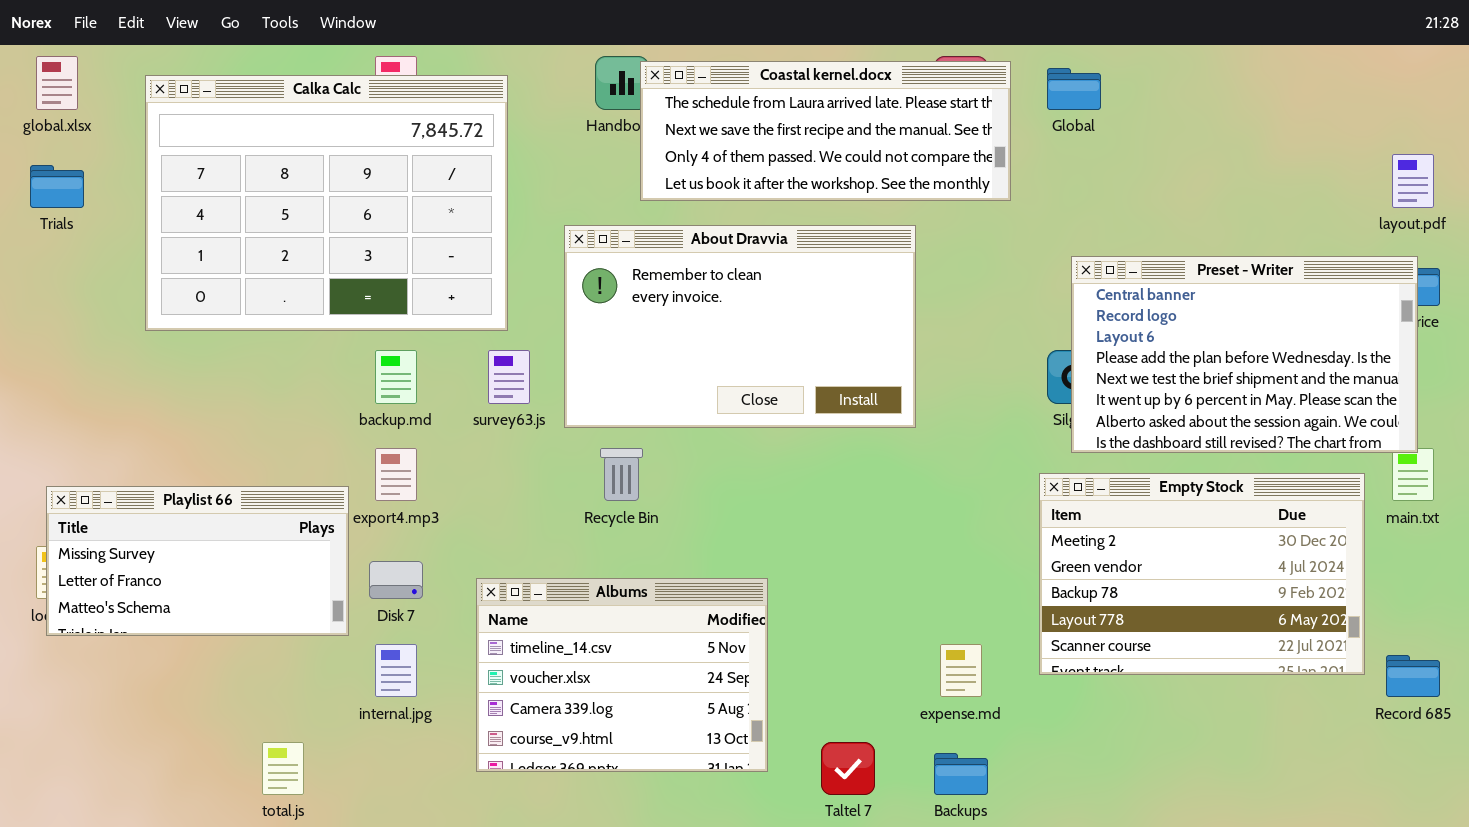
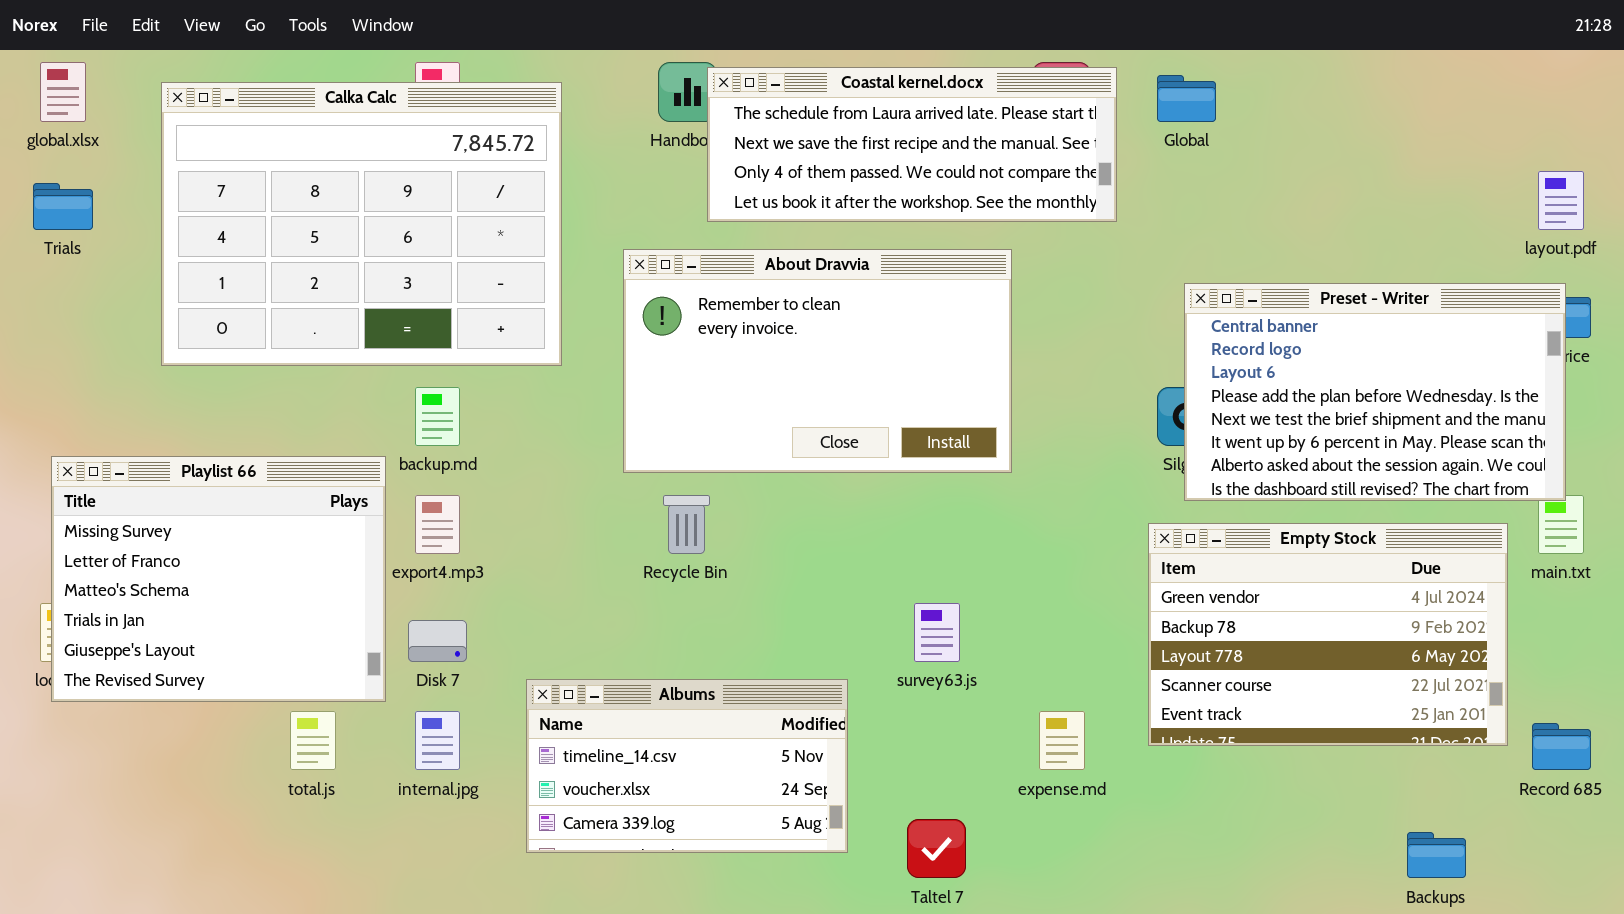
survey63.js: [488,350,530,404] -> [914,603,960,662], moved
Empty Stock: [1039,473,1365,675] -> [1148,523,1508,746], scrolled down 1 row
Playlist 66: [46,486,349,636] -> [51,456,386,702], resized
Albums: [476,578,768,772] -> [526,679,848,853], resized
total.js: [262,742,304,795] -> [290,711,336,770], moved
Backups: [934,753,988,795] -> [1407,832,1466,878], moved

